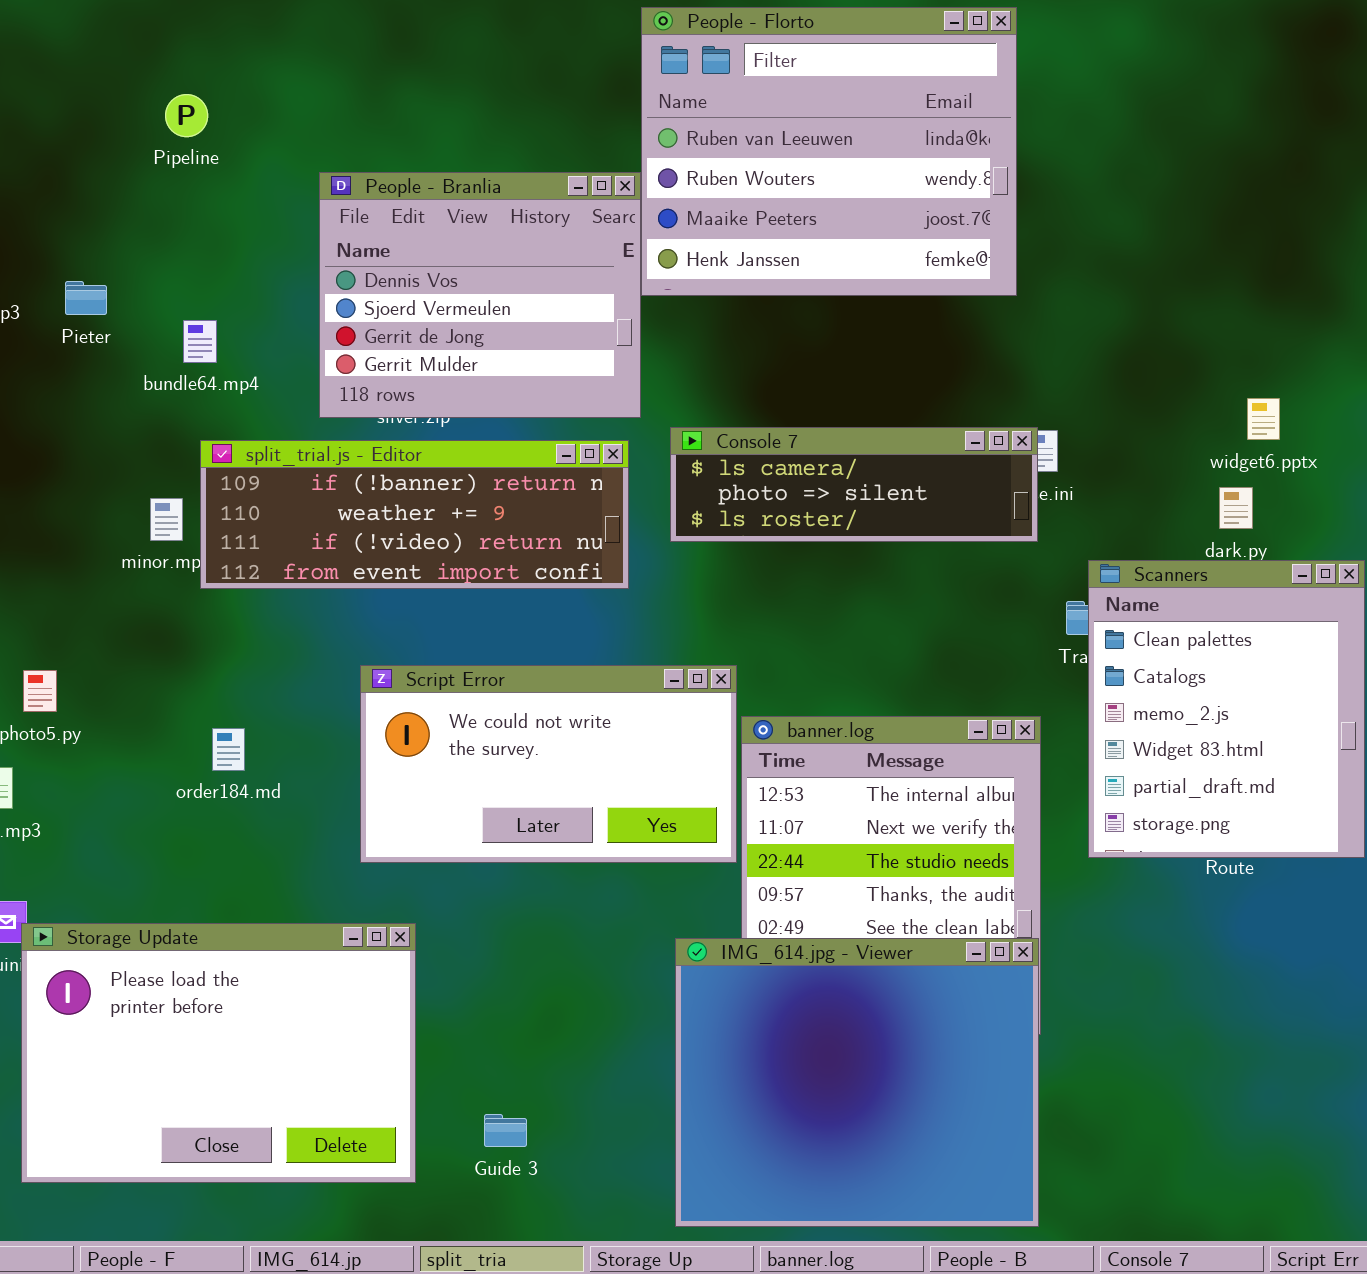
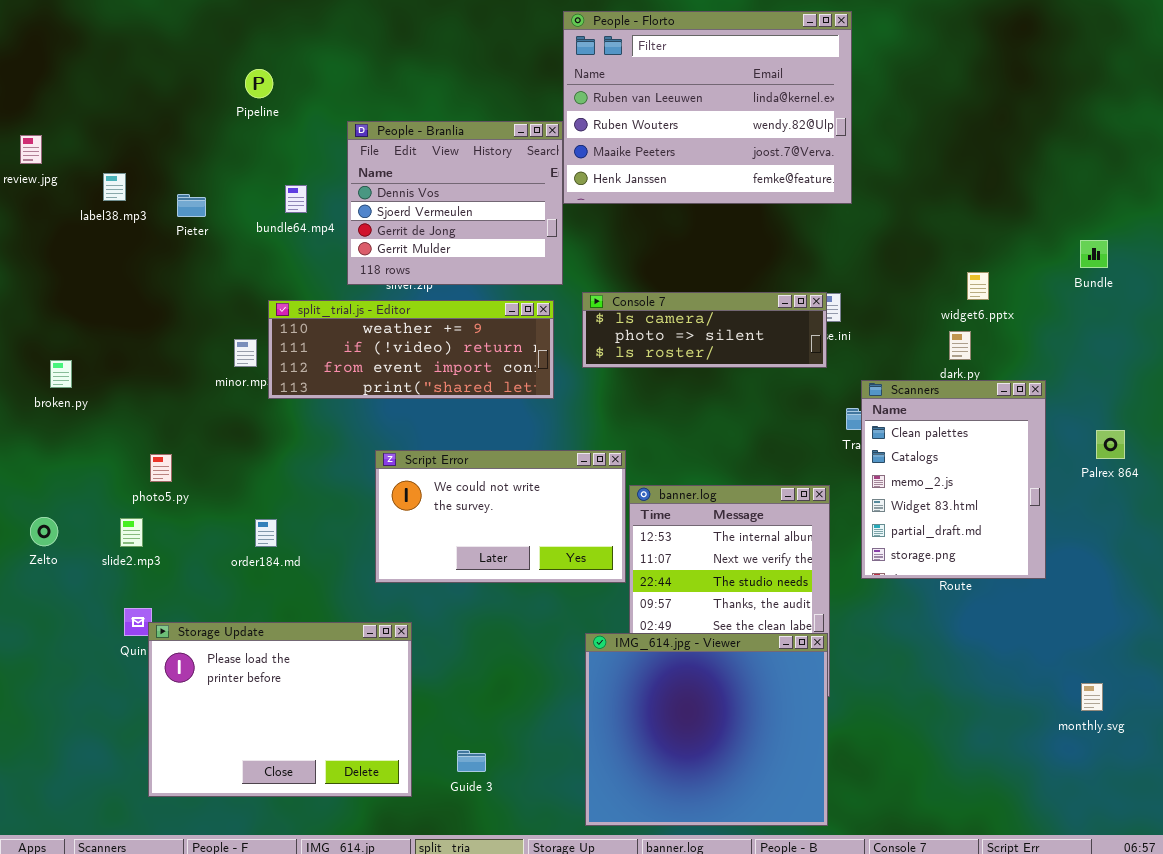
People - Florto: [641,7,1017,296] -> [563,11,852,204], resized
bundle64.mp4: [183,320,217,363] -> [285,185,307,213], moved
split_trial.js - Editor: [200,440,629,589] -> [268,300,554,399], scrolled down 1 row
order184.md: [212,728,245,771] -> [255,519,277,547], moved

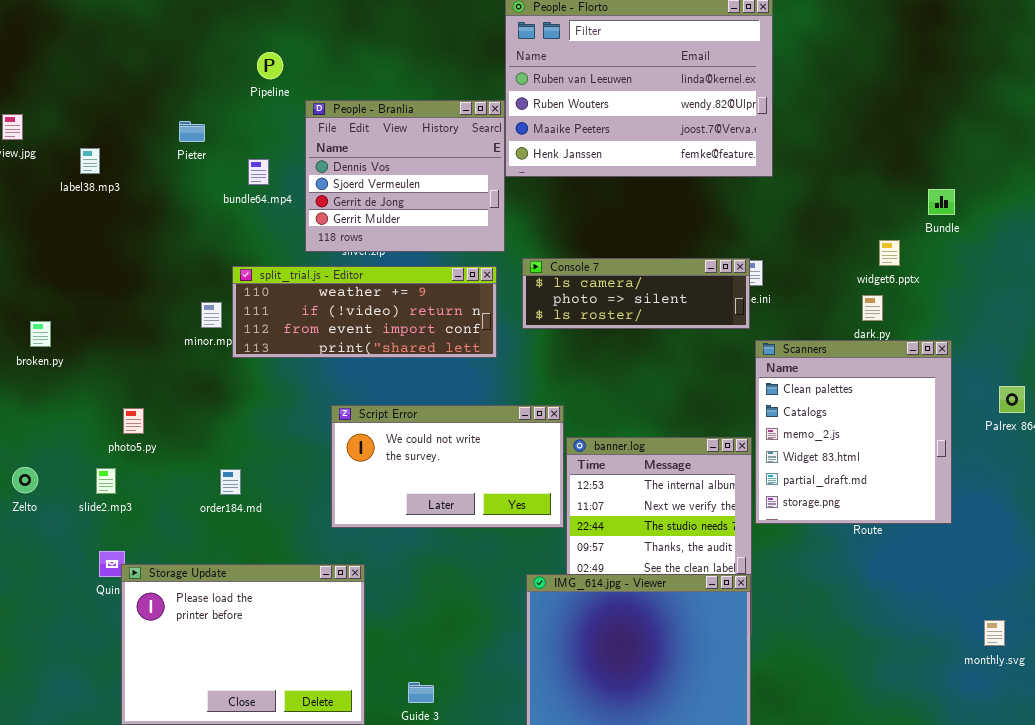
Pipeline: [245,69,273,98] -> [257,52,283,79], moved
Pieter: [177,194,206,217] -> [179,121,205,142], moved
Bundle: [1080,240,1108,268] -> [928,189,955,215], moved
Scanners: [861,380,1046,579] -> [755,340,952,524], resized

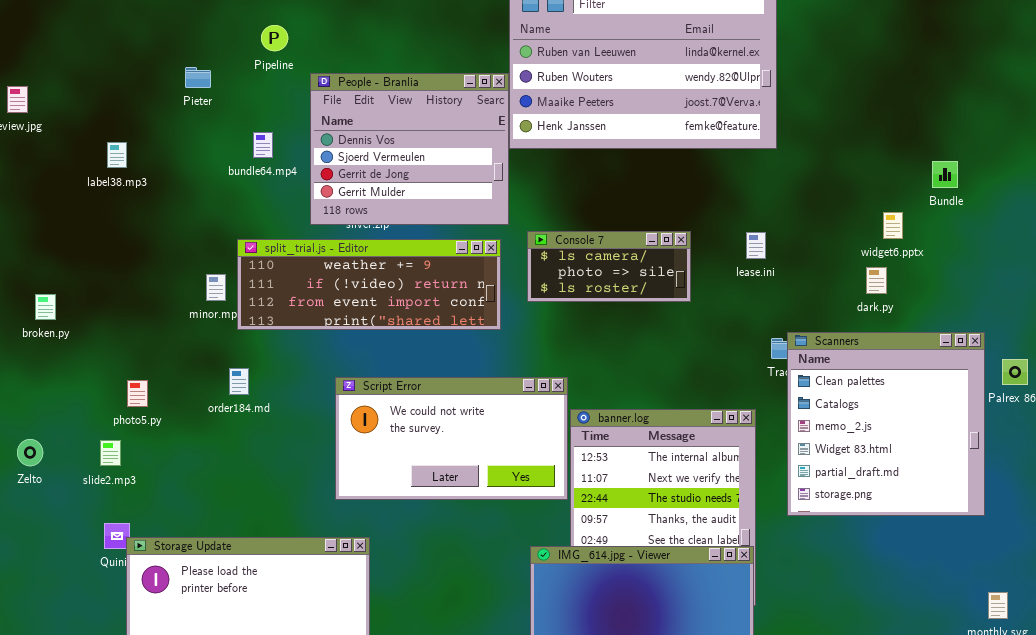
Pieter: [179,121,205,142] -> [185,67,211,88], moved
label38.mp3: [80,148,100,174] -> [107,142,127,168], moved
Console 7: [522,258,750,329] -> [527,231,691,302], resized
Scanners: [755,340,952,524] -> [787,332,985,516], moved
order184.md: [220,469,241,495] -> [229,368,249,395], moved

